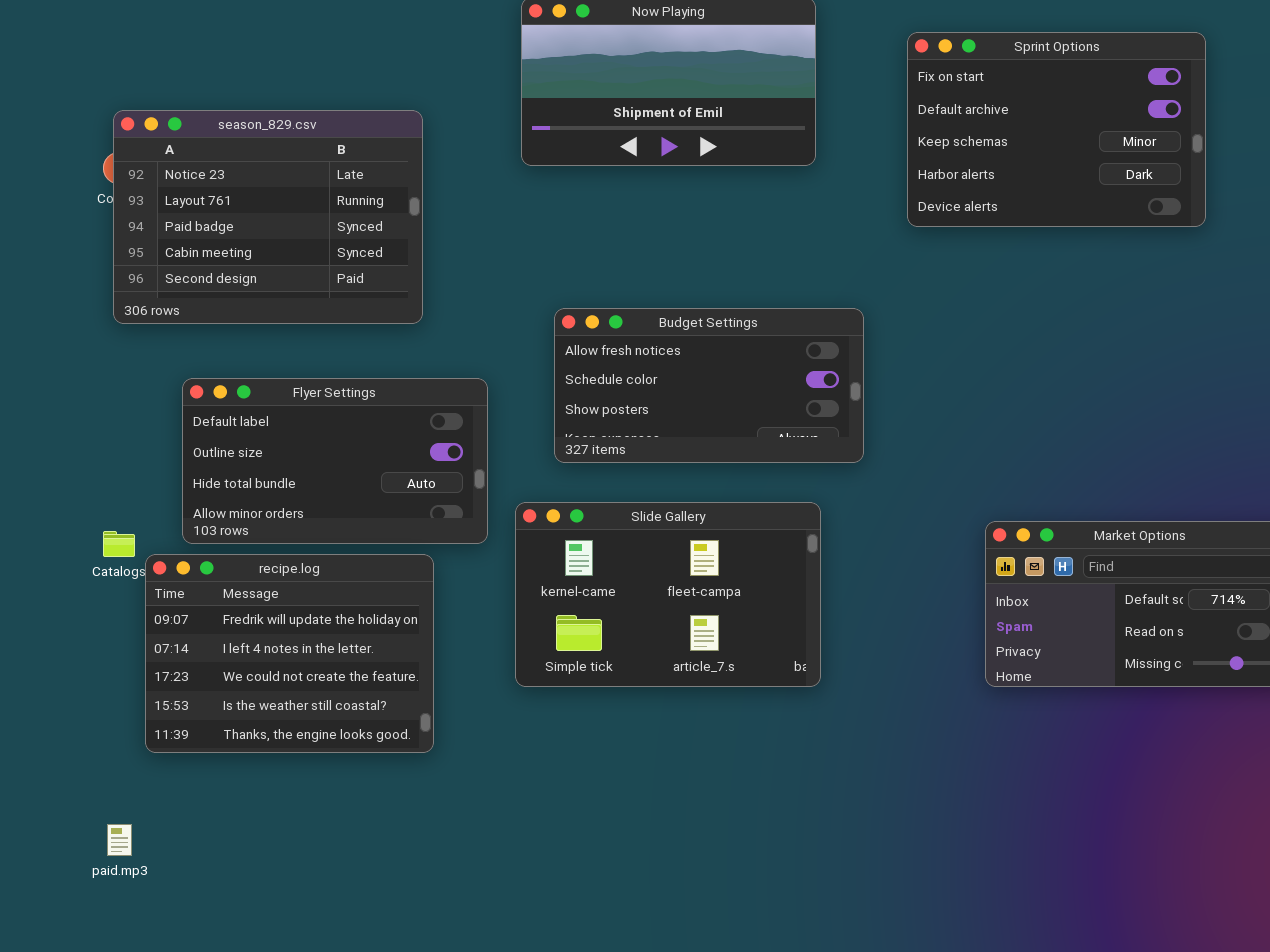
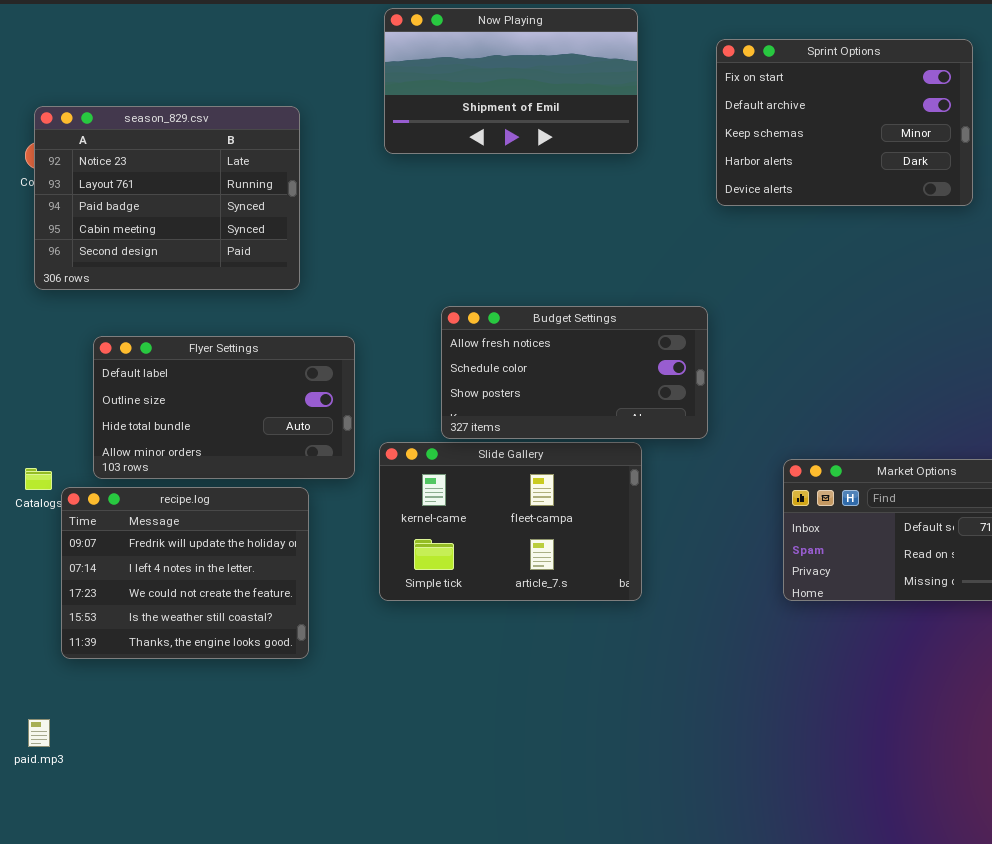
Budget Settings: [554,308,864,463] -> [441,306,708,439], moved

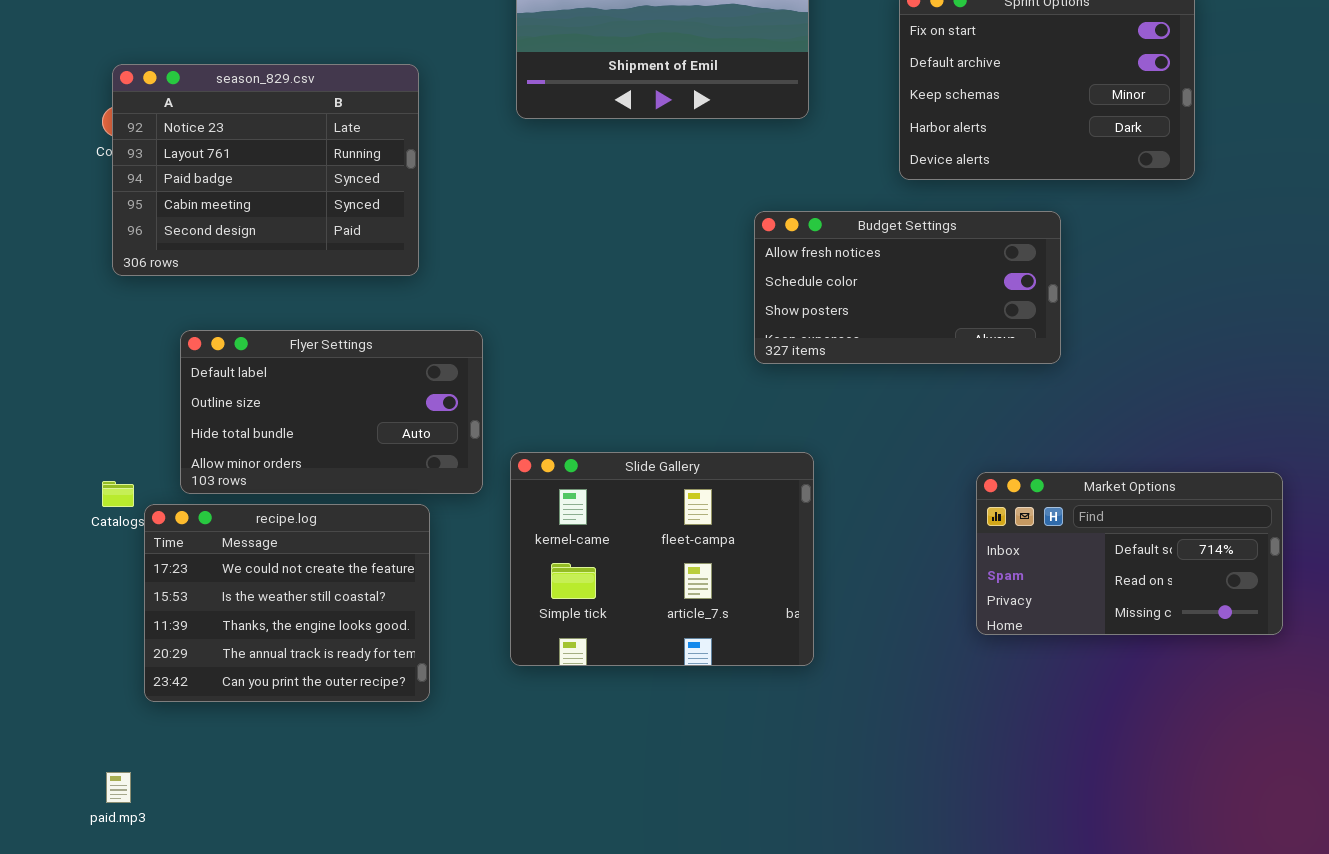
Budget Settings: [441,306,708,439] -> [754,211,1061,364], moved
Slide Gallery: [379,442,642,601] -> [510,452,814,666], resized
recipe.log: [61,487,309,659] -> [144,504,430,702], scrolled down 2 rows

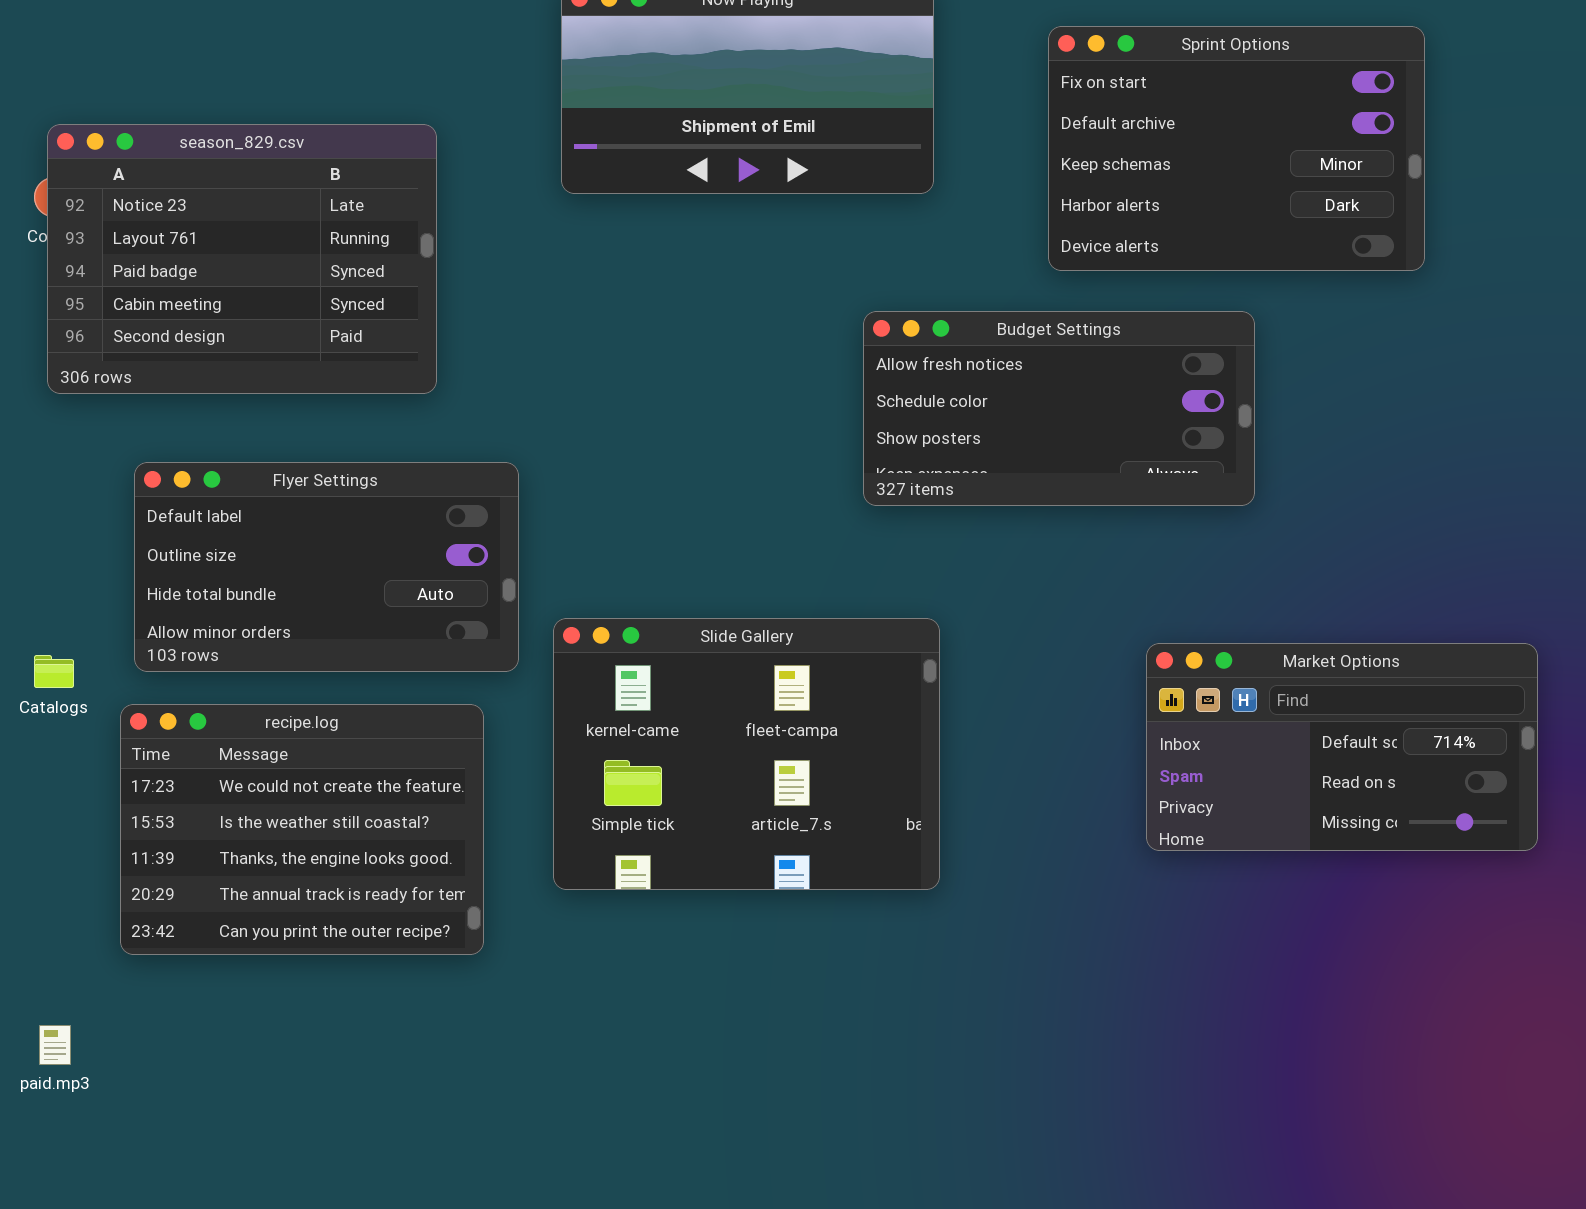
recipe.log: [144,504,430,702] -> [120,704,484,955], moved

